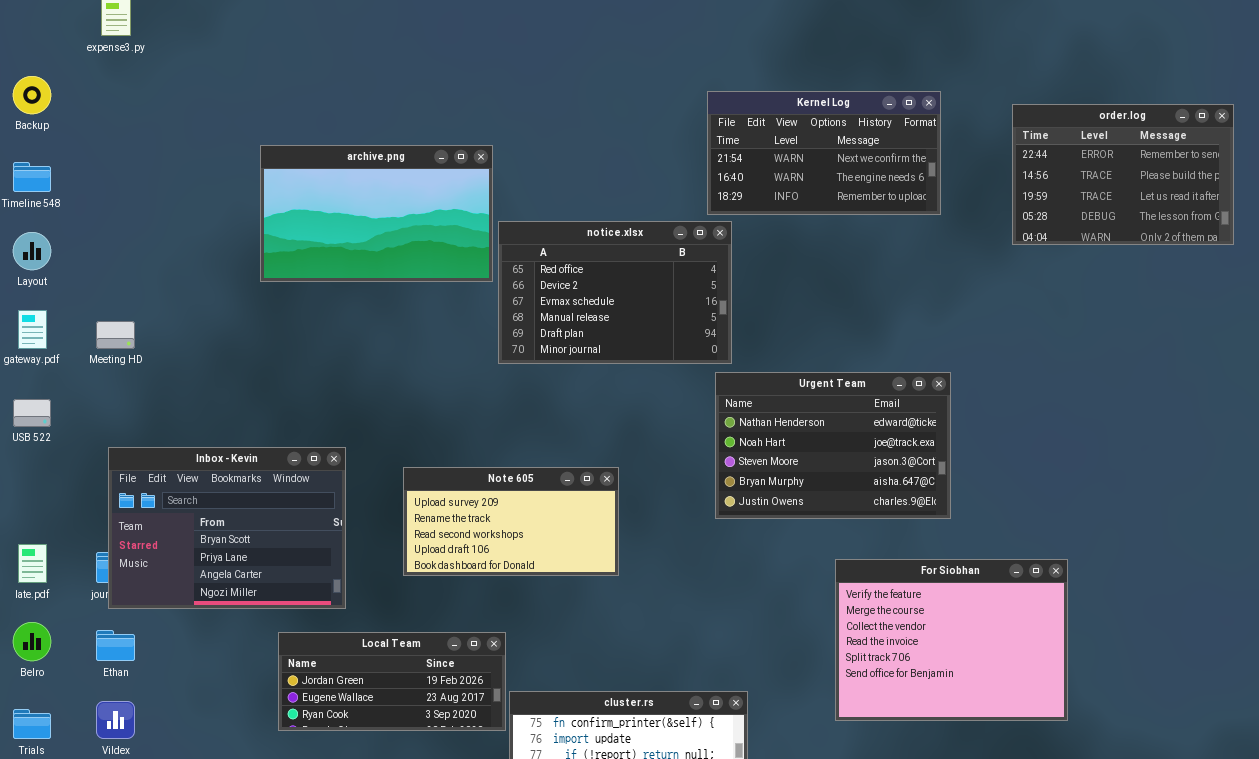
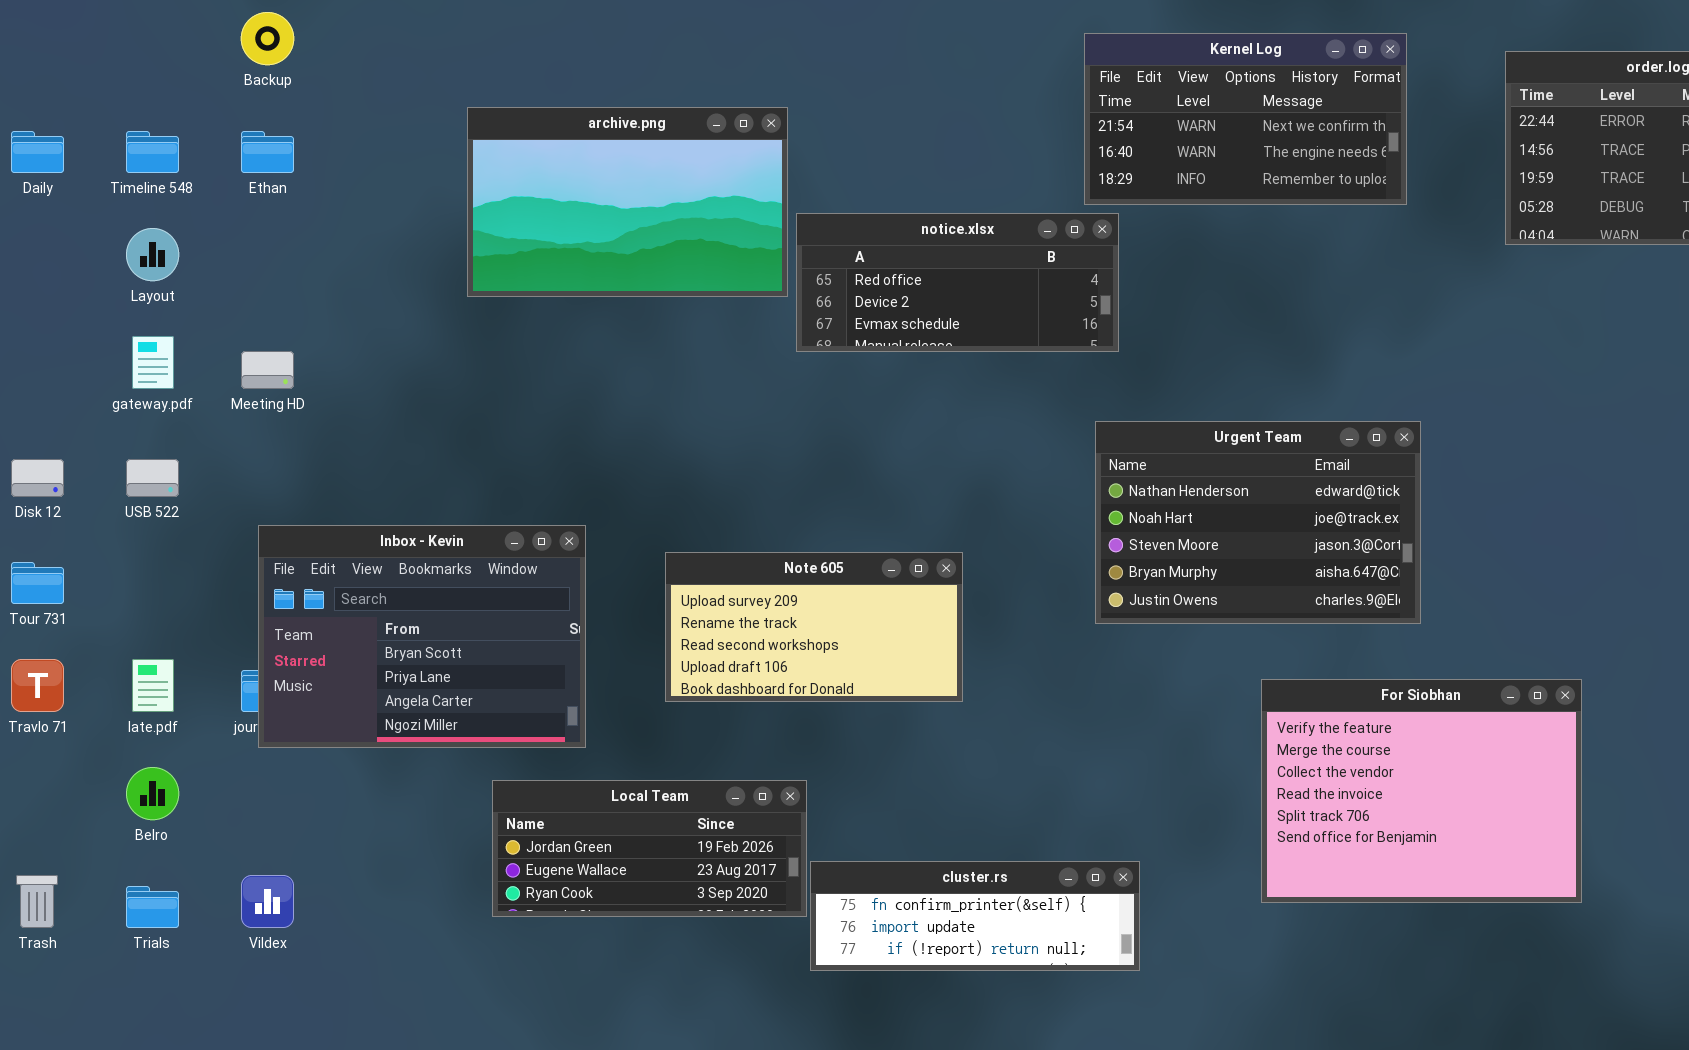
Backup: [13,76,51,114] -> [241,12,294,65], moved
notice.xlsx: [498,221,732,364] -> [796,213,1119,352], resized
Ethan: [96,630,135,661] -> [241,131,294,173], moved

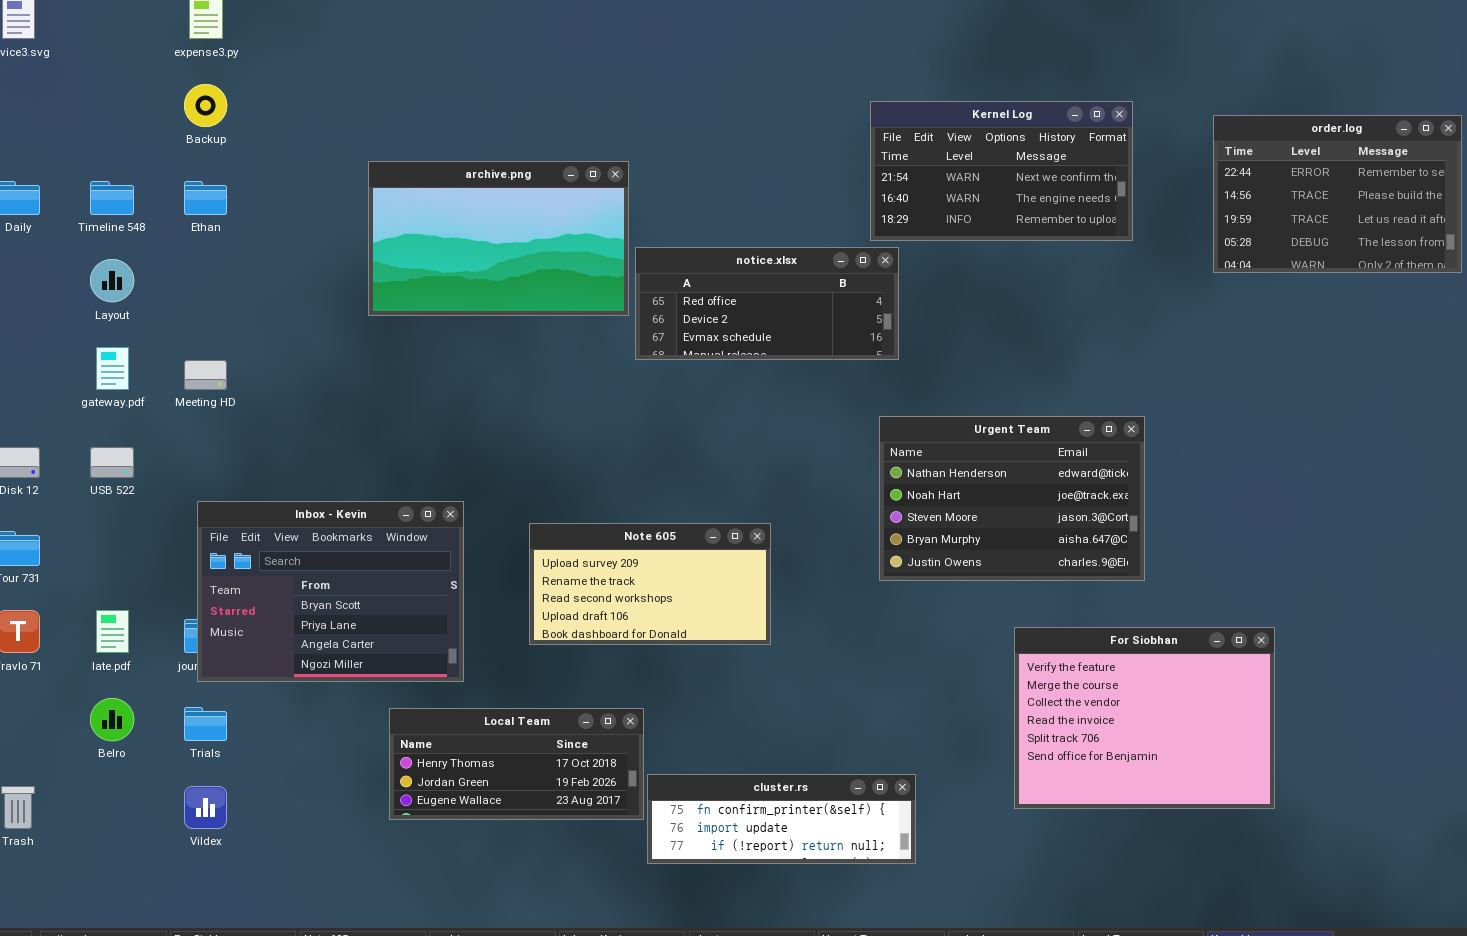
Local Team: [492,780,807,917] -> [389,708,644,820], scrolled up 1 row
Trials: [126,886,179,928] -> [184,707,227,741], moved

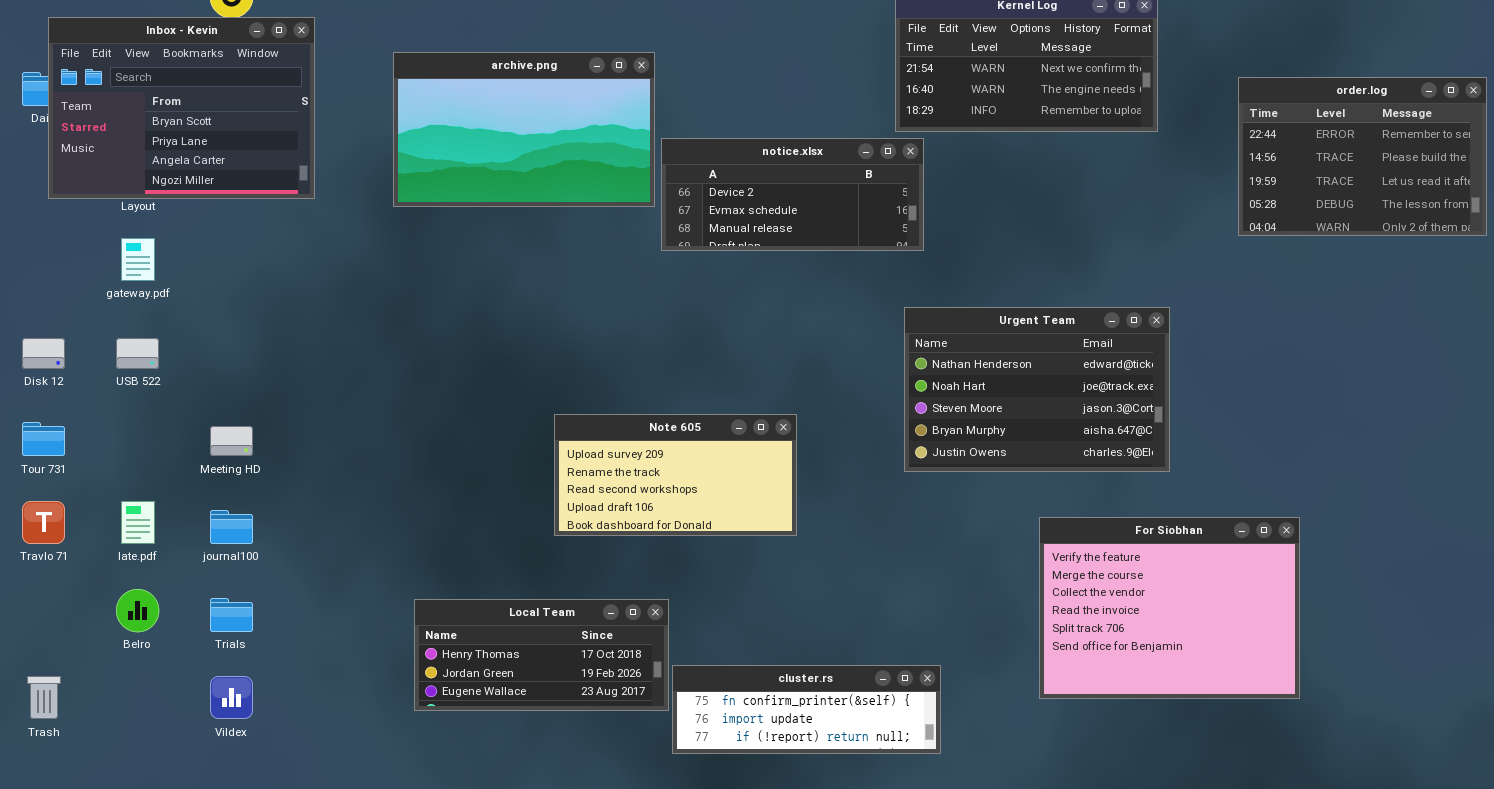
order.log: [1213,115,1462,273] -> [1238,77,1487,236], moved
notice.xlsx: [635,247,899,360] -> [661,138,924,251], scrolled down 1 row
Meeting HD: [184,360,227,390] -> [210,426,253,456], moved
Inbox - Kevin: [197,501,464,682] -> [48,17,315,199], moved

